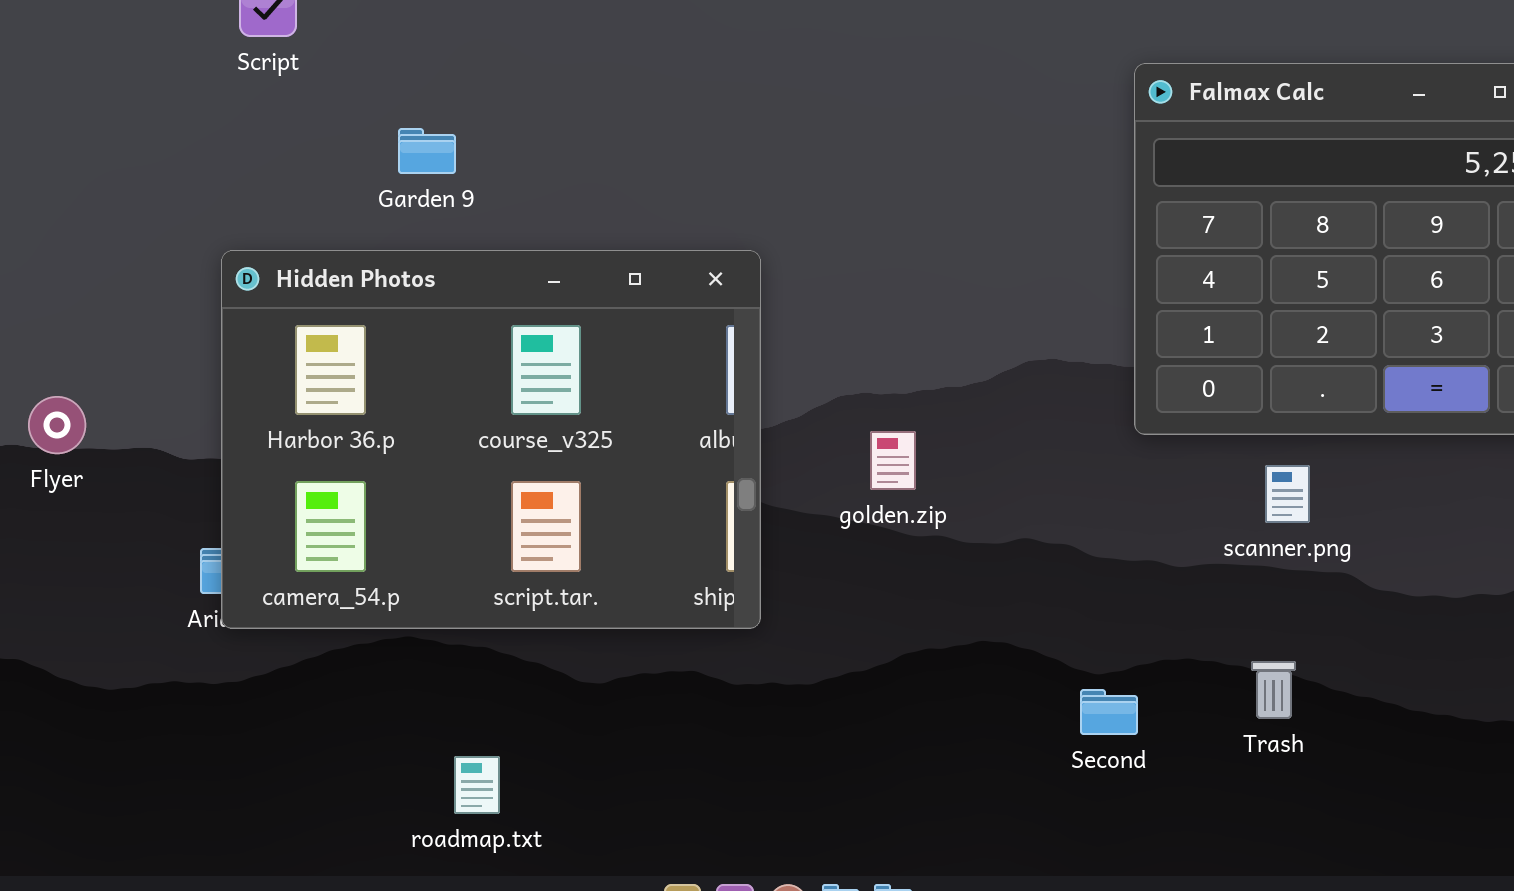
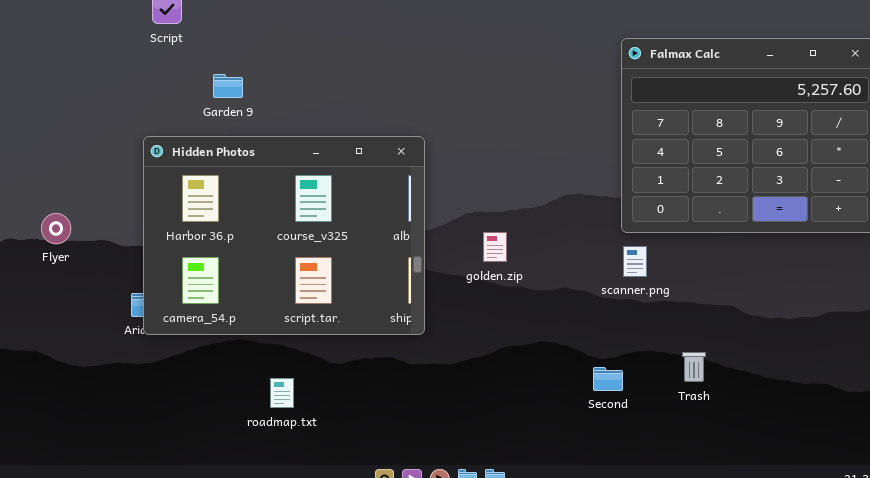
Garden 9: [398,128,456,174] -> [213,74,243,98], moved
scanner.png: [1265,465,1310,523] -> [623,246,647,277], moved
roadmap.txt: [454,756,500,814] -> [270,378,294,408], moved

